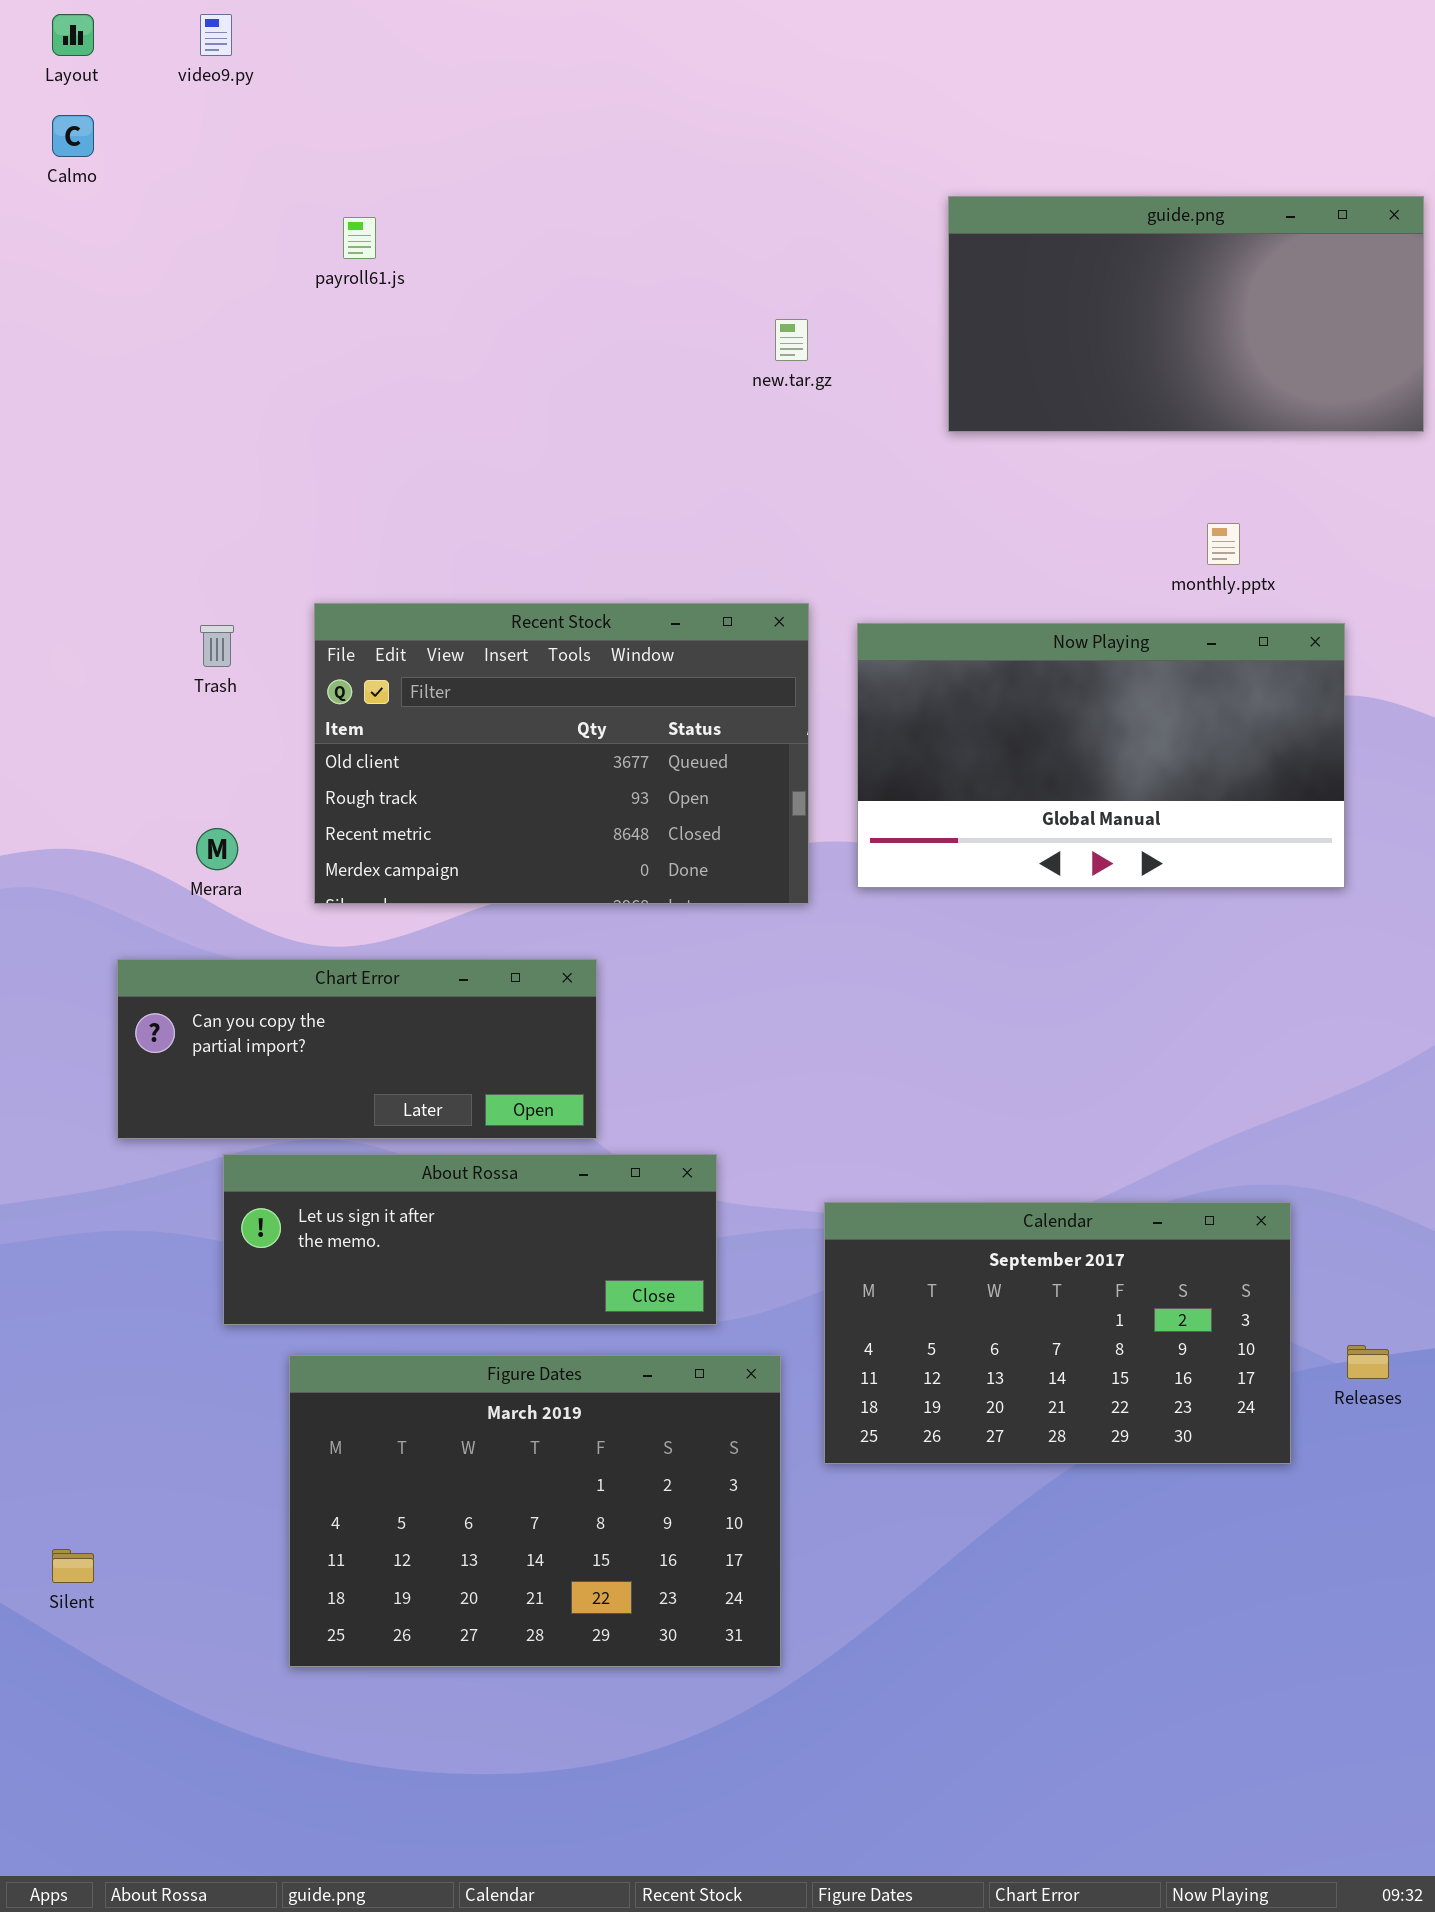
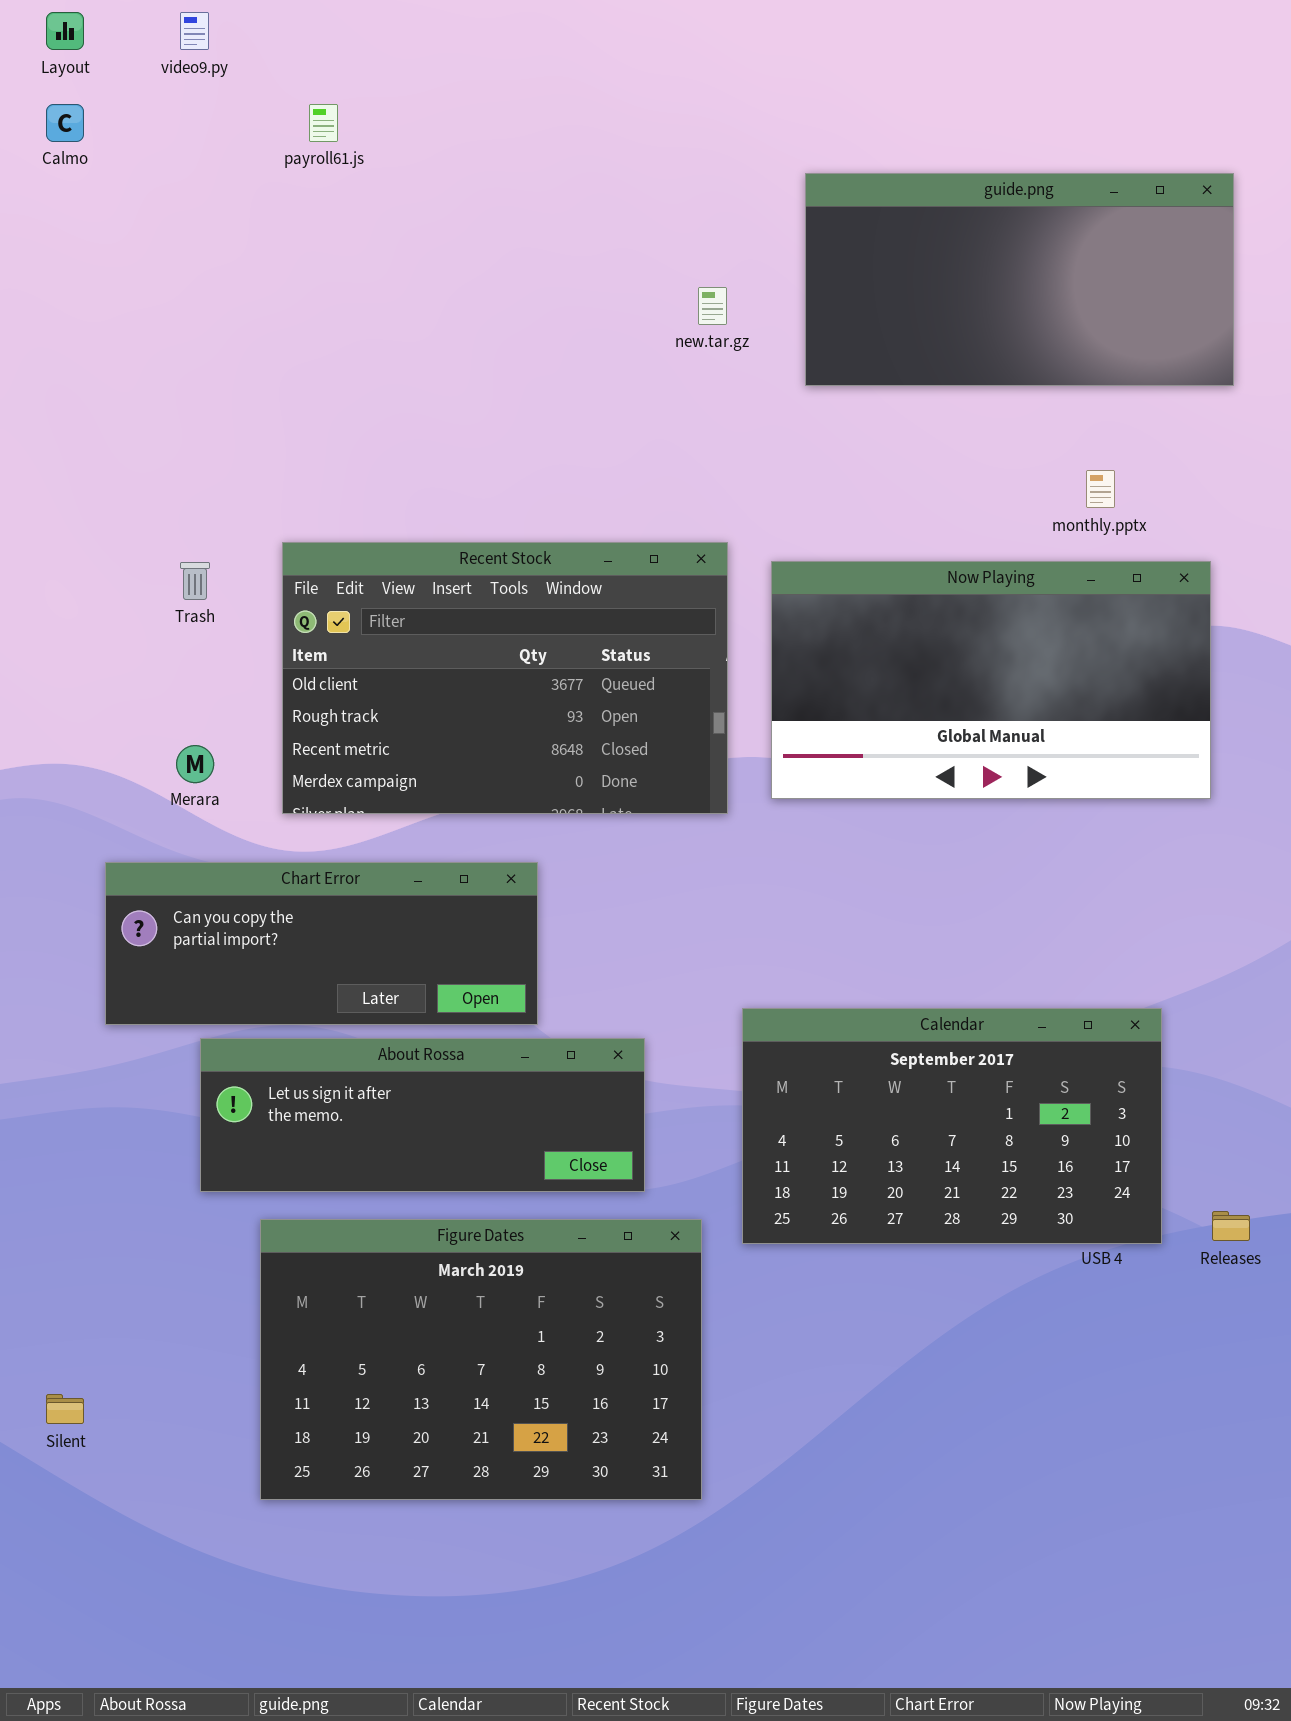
guide.png: [948,196,1424,432] -> [805,173,1234,386], moved
payroll61.js: [343,217,376,259] -> [309,104,338,142], moved
Calendar: [824,1202,1291,1464] -> [742,1008,1162,1244], moved

